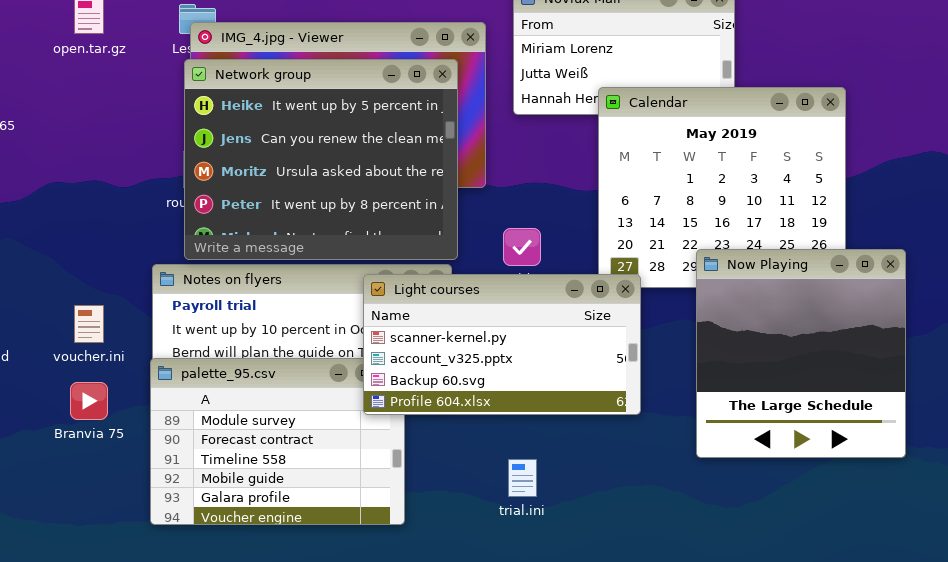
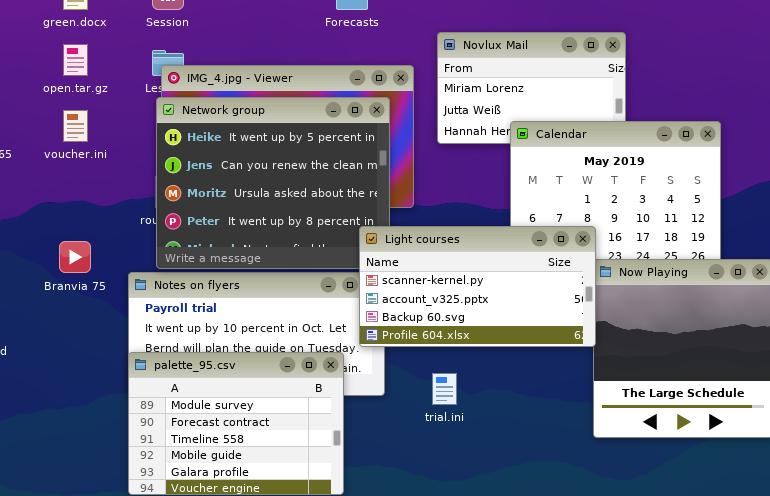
Light courses: [363,274,641,415] -> [359,226,596,347], moved
voucher.ini: [74,305,104,343] -> [63,110,88,142], moved
Branvia 75: [70,382,108,420] -> [59,241,91,273], moved
trial.ini: [508,459,537,497] -> [432,373,457,405], moved

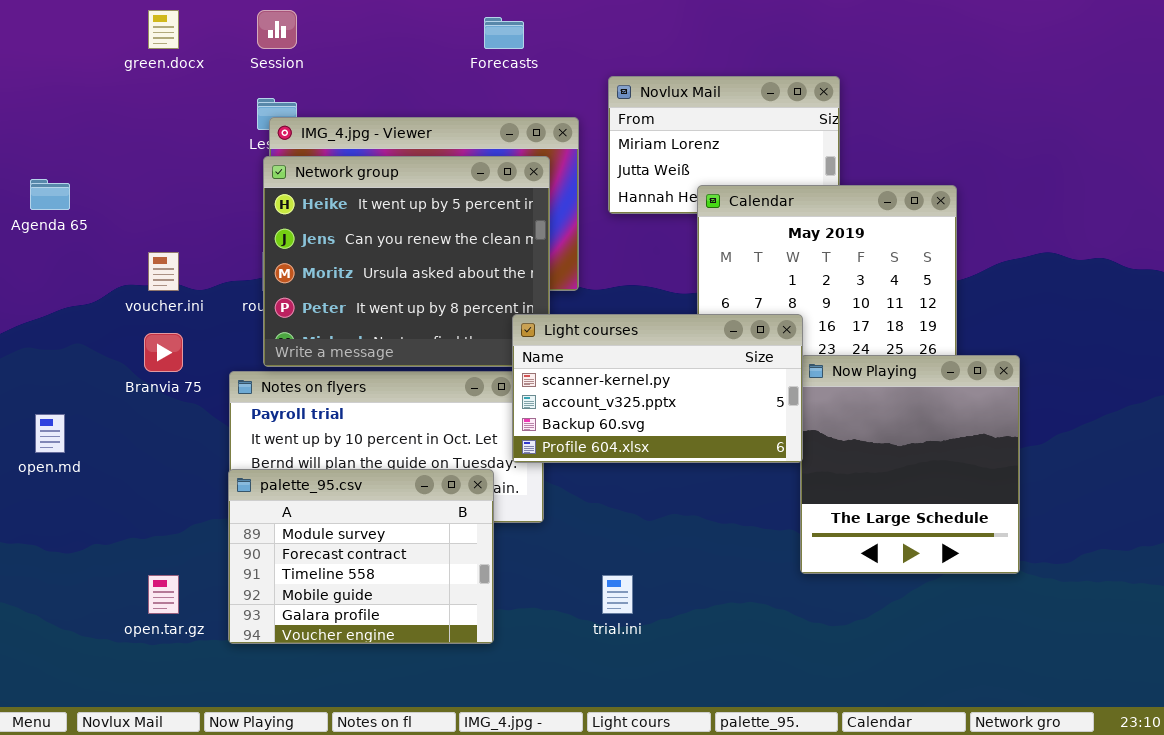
open.tar.gz: [63,44,88,76] -> [148,575,179,614], moved
voucher.ini: [63,110,88,142] -> [148,252,179,291], moved
trial.ini: [432,373,457,405] -> [602,575,633,614], moved

